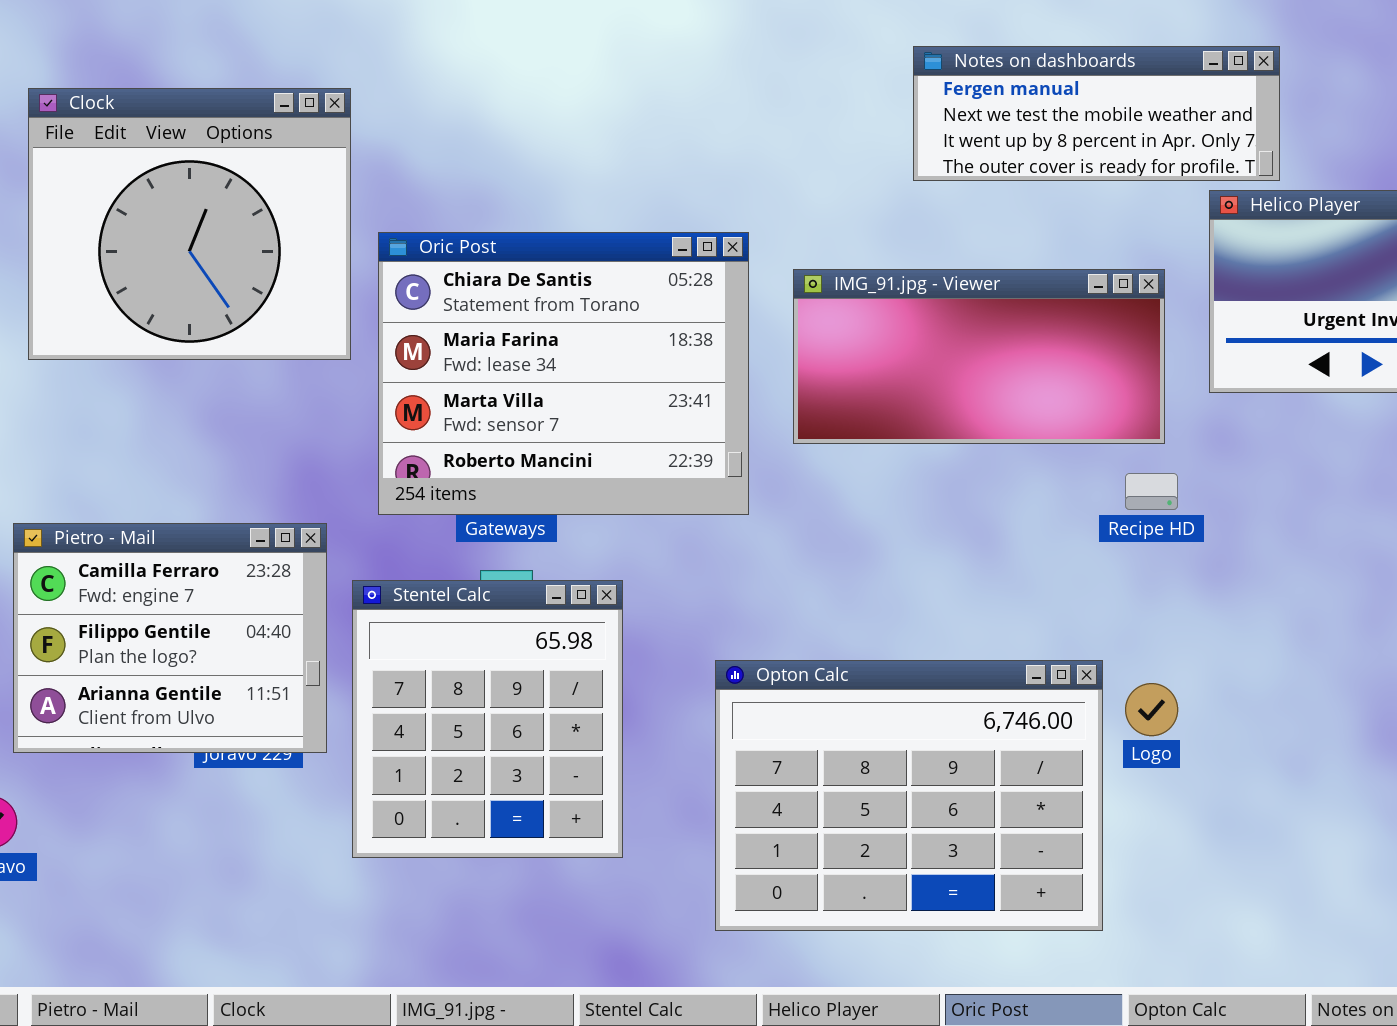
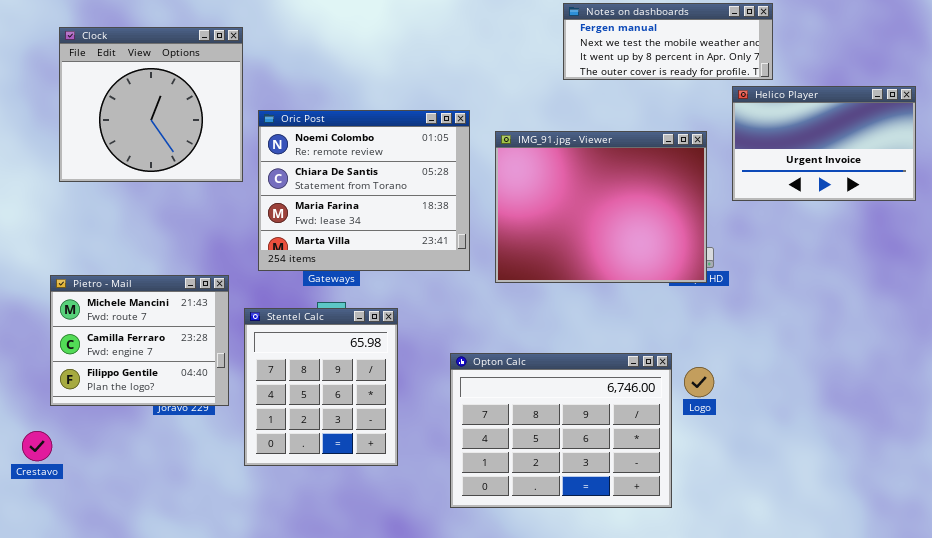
Oric Post: [378,232,749,515] -> [258,110,470,271], scrolled up 1 row
IMG_91.jpg - Viewer: [793,269,1165,444] -> [495,131,707,283], resized
Pietro - Mail: [13,523,327,753] -> [50,275,229,406], scrolled up 1 row

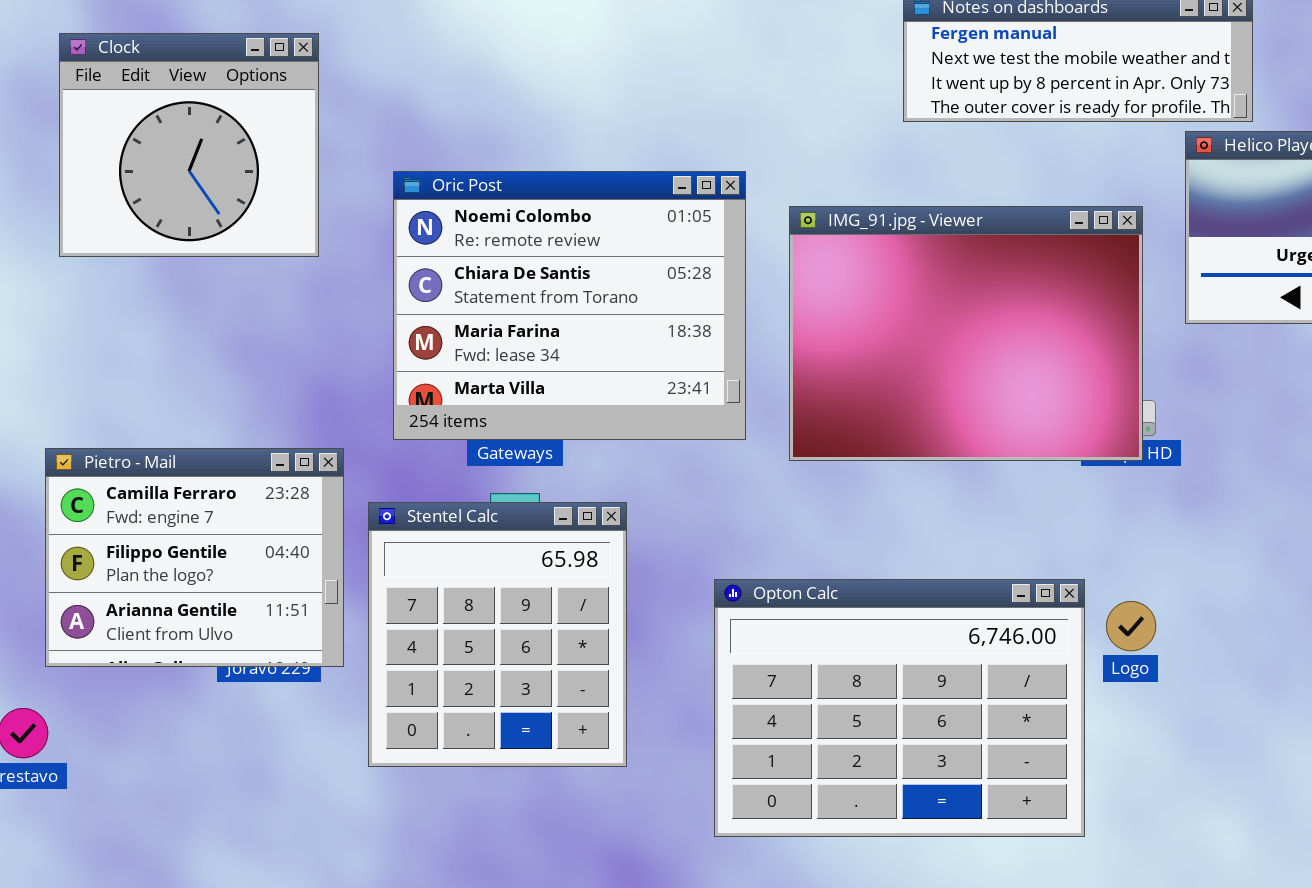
Clock: [59,27,243,182] -> [59,33,319,257], resized
Pietro - Mail: [50,275,229,406] -> [45,448,344,667], scrolled down 1 row

